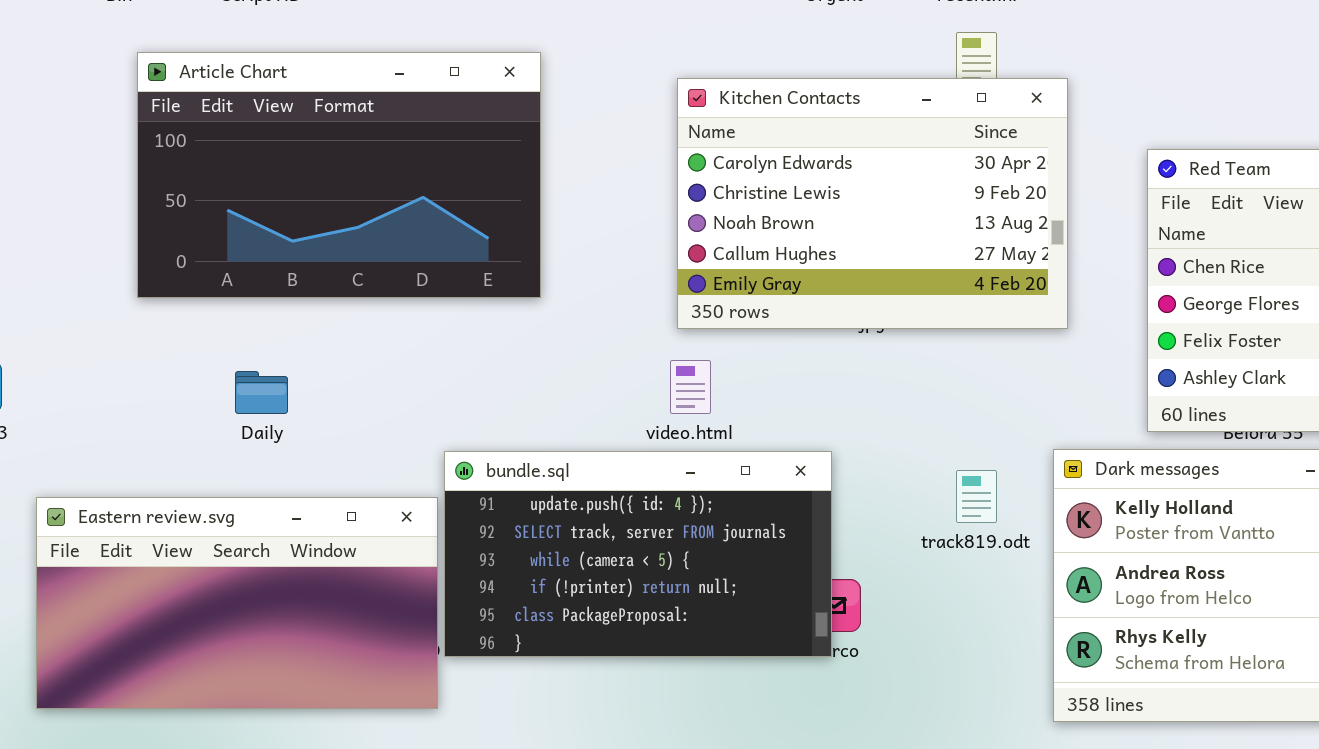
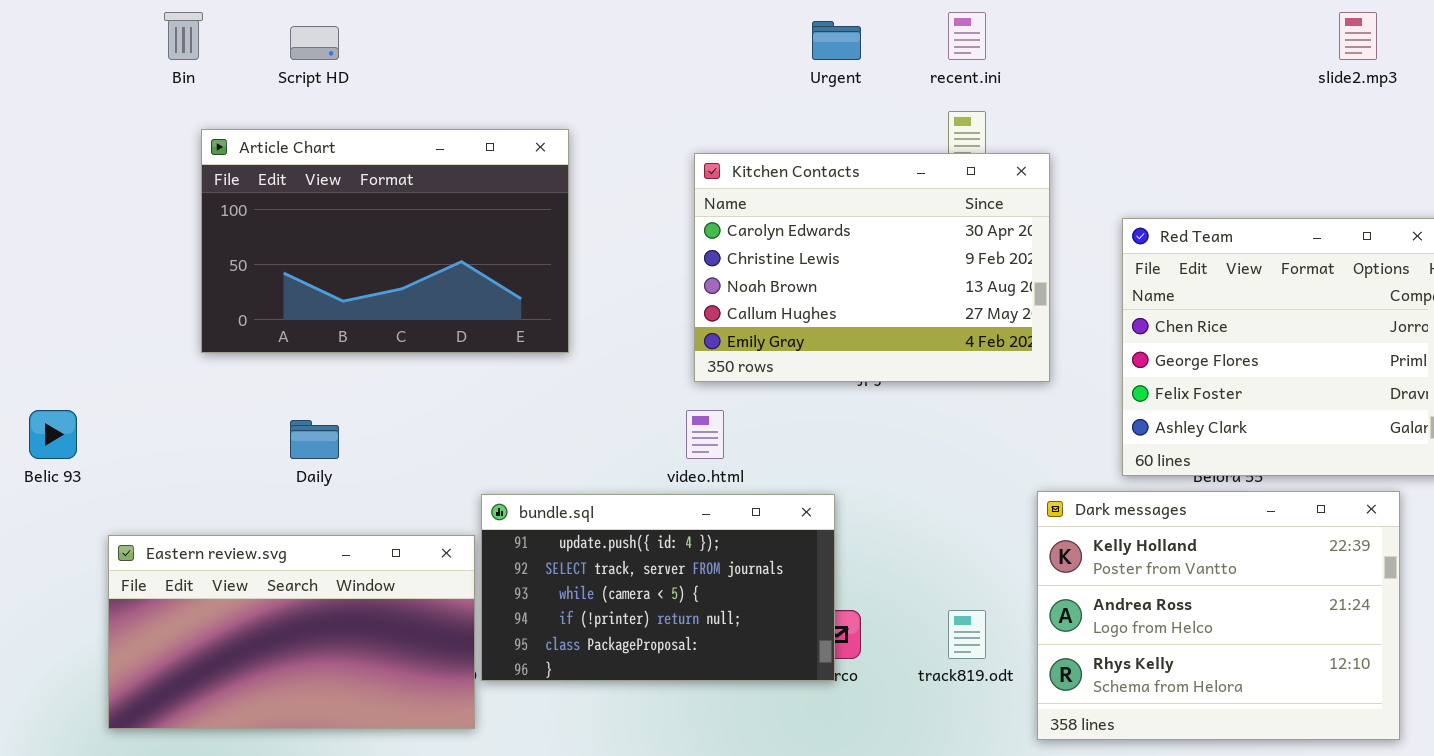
track819.odt: [956,470,997,523] -> [948,610,986,659], moved

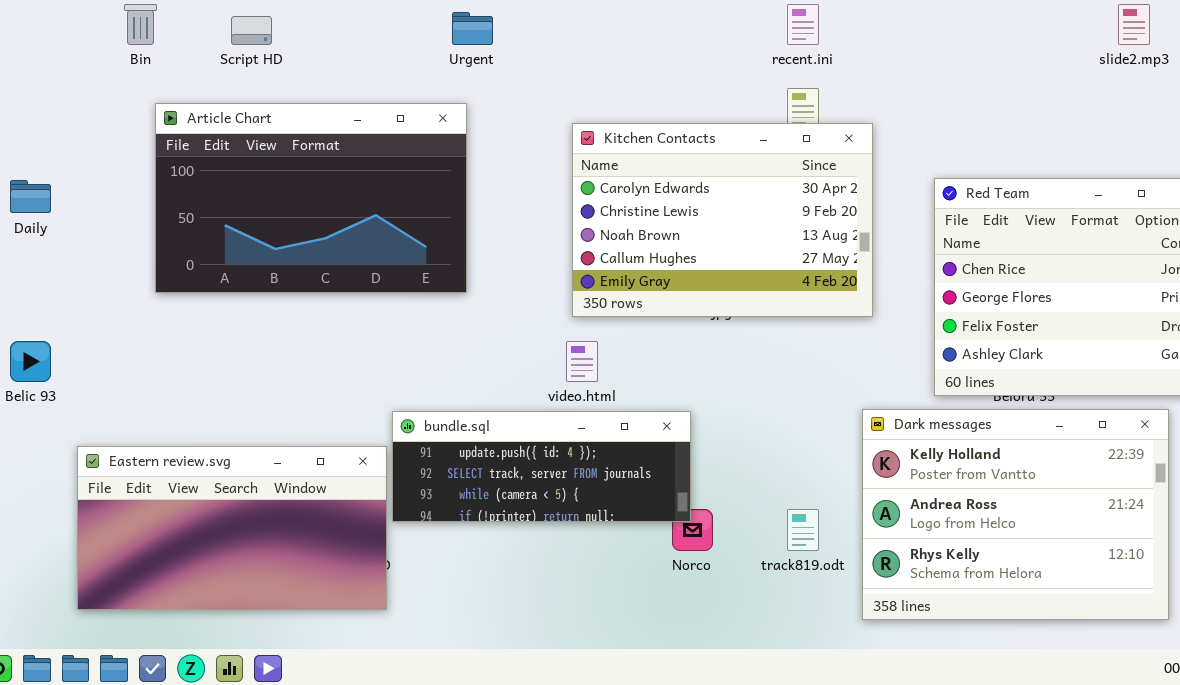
Urgent: [812,21,861,60] -> [452,12,493,45], moved
Daily: [290,420,339,459] -> [10,180,51,213], moved
bundle.sql: [481,494,835,681] -> [392,411,691,522], resized

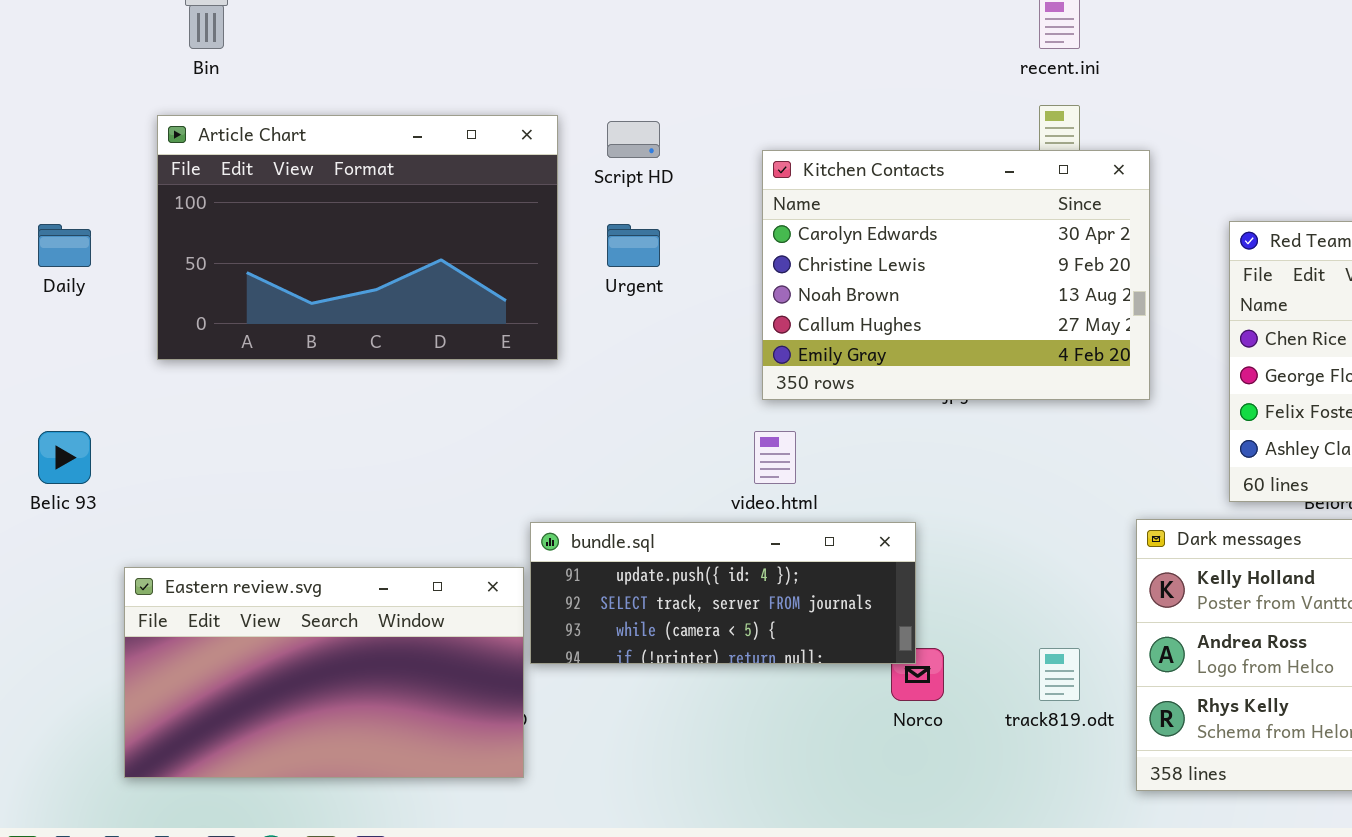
Urgent: [452,12,493,45] -> [607,224,660,267], moved
Script HD: [231,16,272,45] -> [607,121,660,158], moved
Article Chart: [155,103,467,293] -> [157,115,558,360], moved

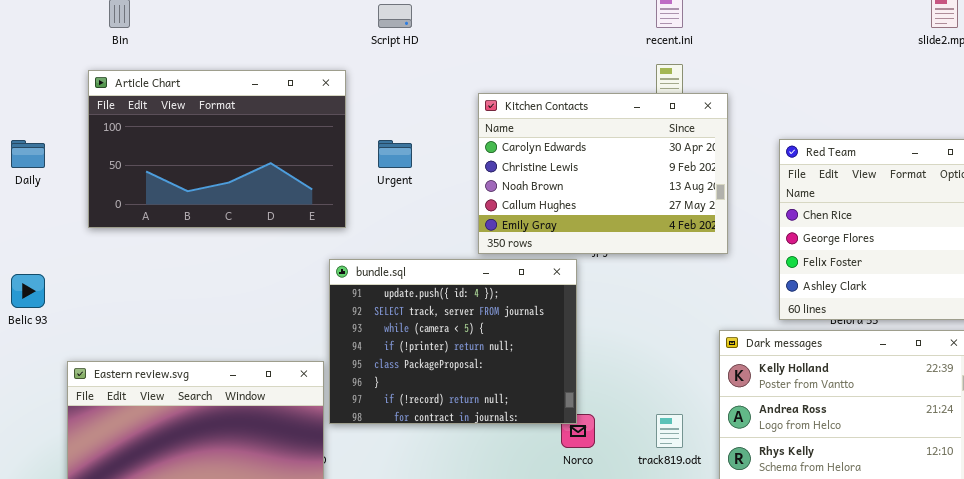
Script HD: [607,121,660,158] -> [378,4,412,28], moved
bundle.sql: [530,522,916,664] -> [329,259,577,424], resized

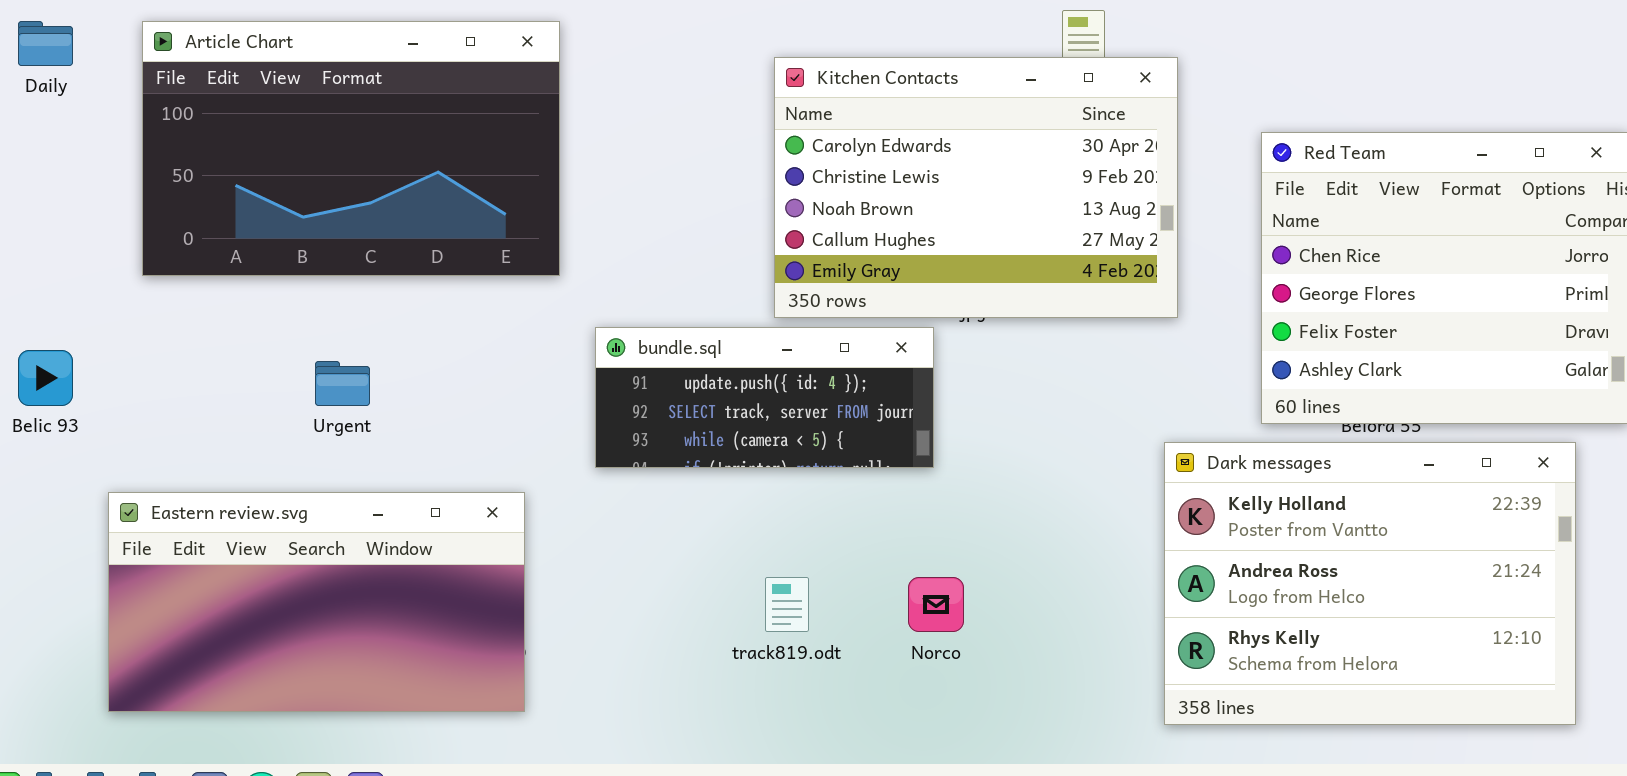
Daily: [11,140,45,168] -> [18,21,73,66], moved
Urgent: [378,140,412,168] -> [315,361,370,406], moved
bundle.sql: [329,259,577,424] -> [595,327,934,468], resized
track819.odt: [656,414,683,448] -> [765,577,809,632], moved

